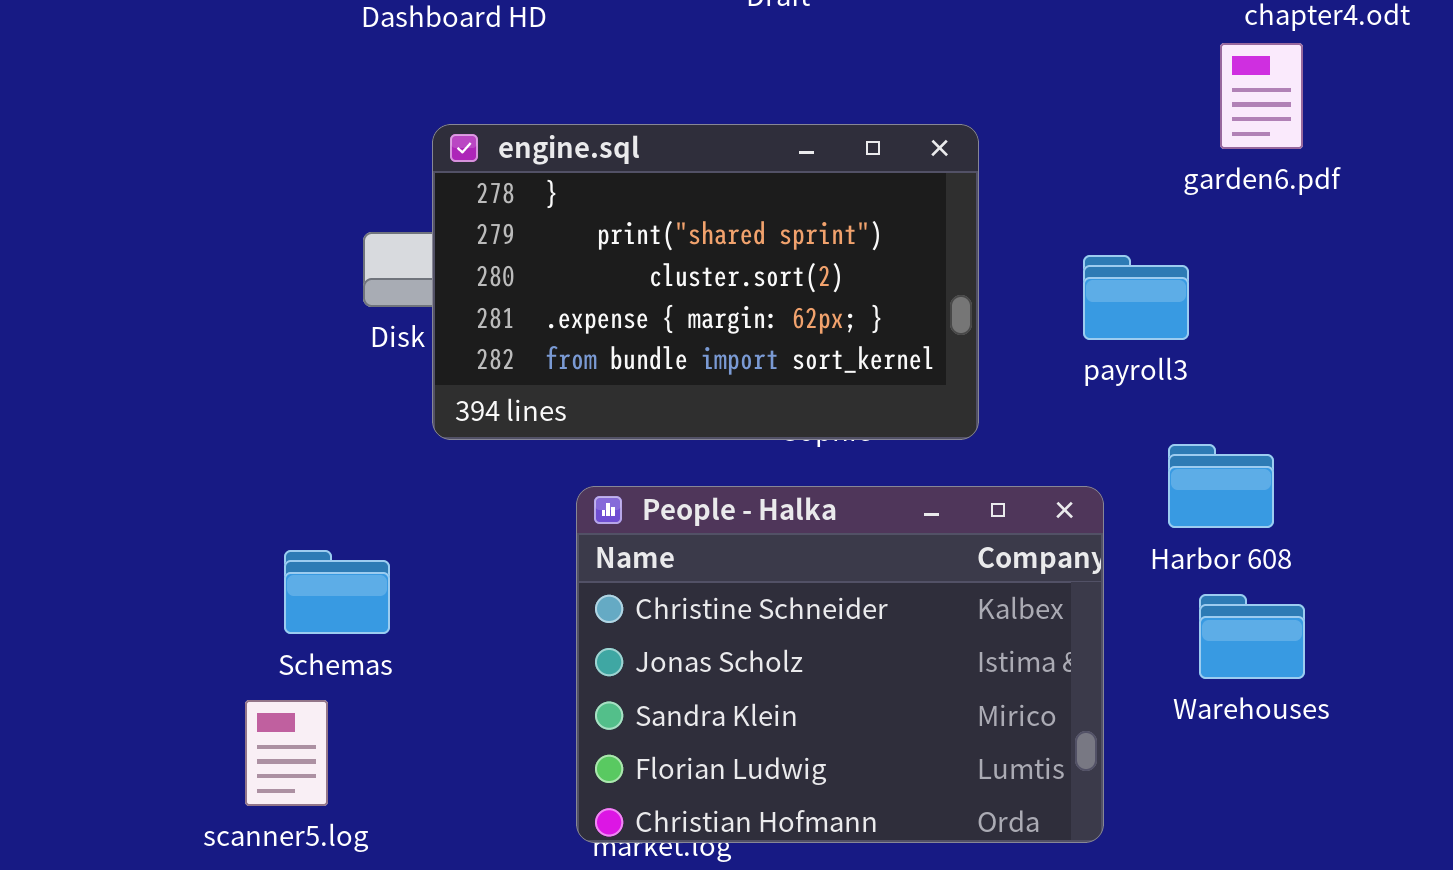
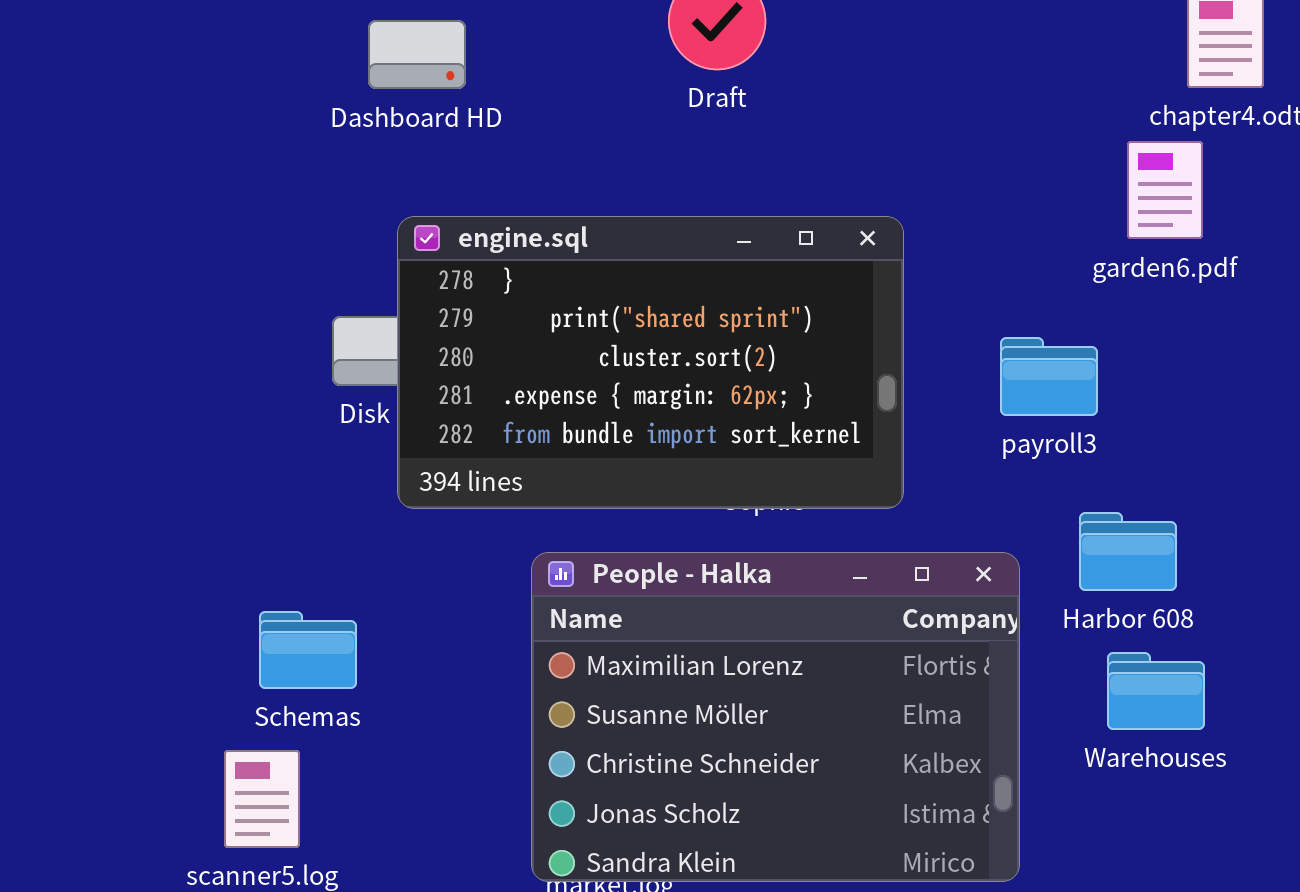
People - Halka: [576,486,1104,843] -> [531,552,1020,882], scrolled up 2 rows

